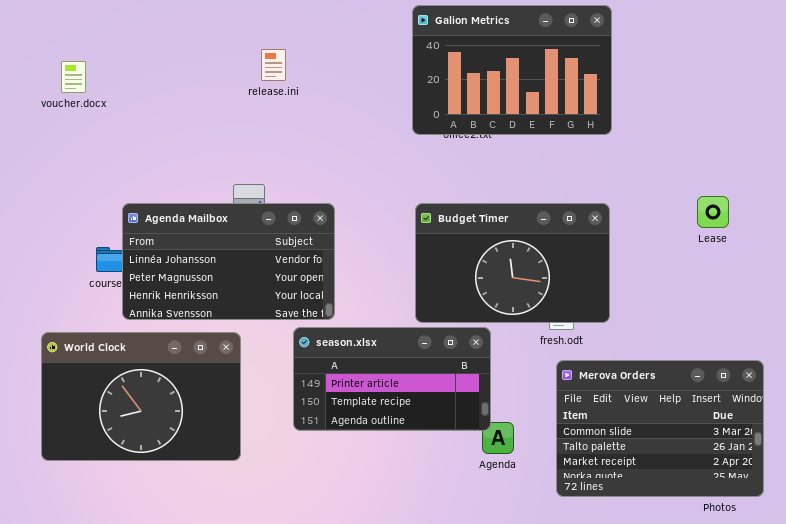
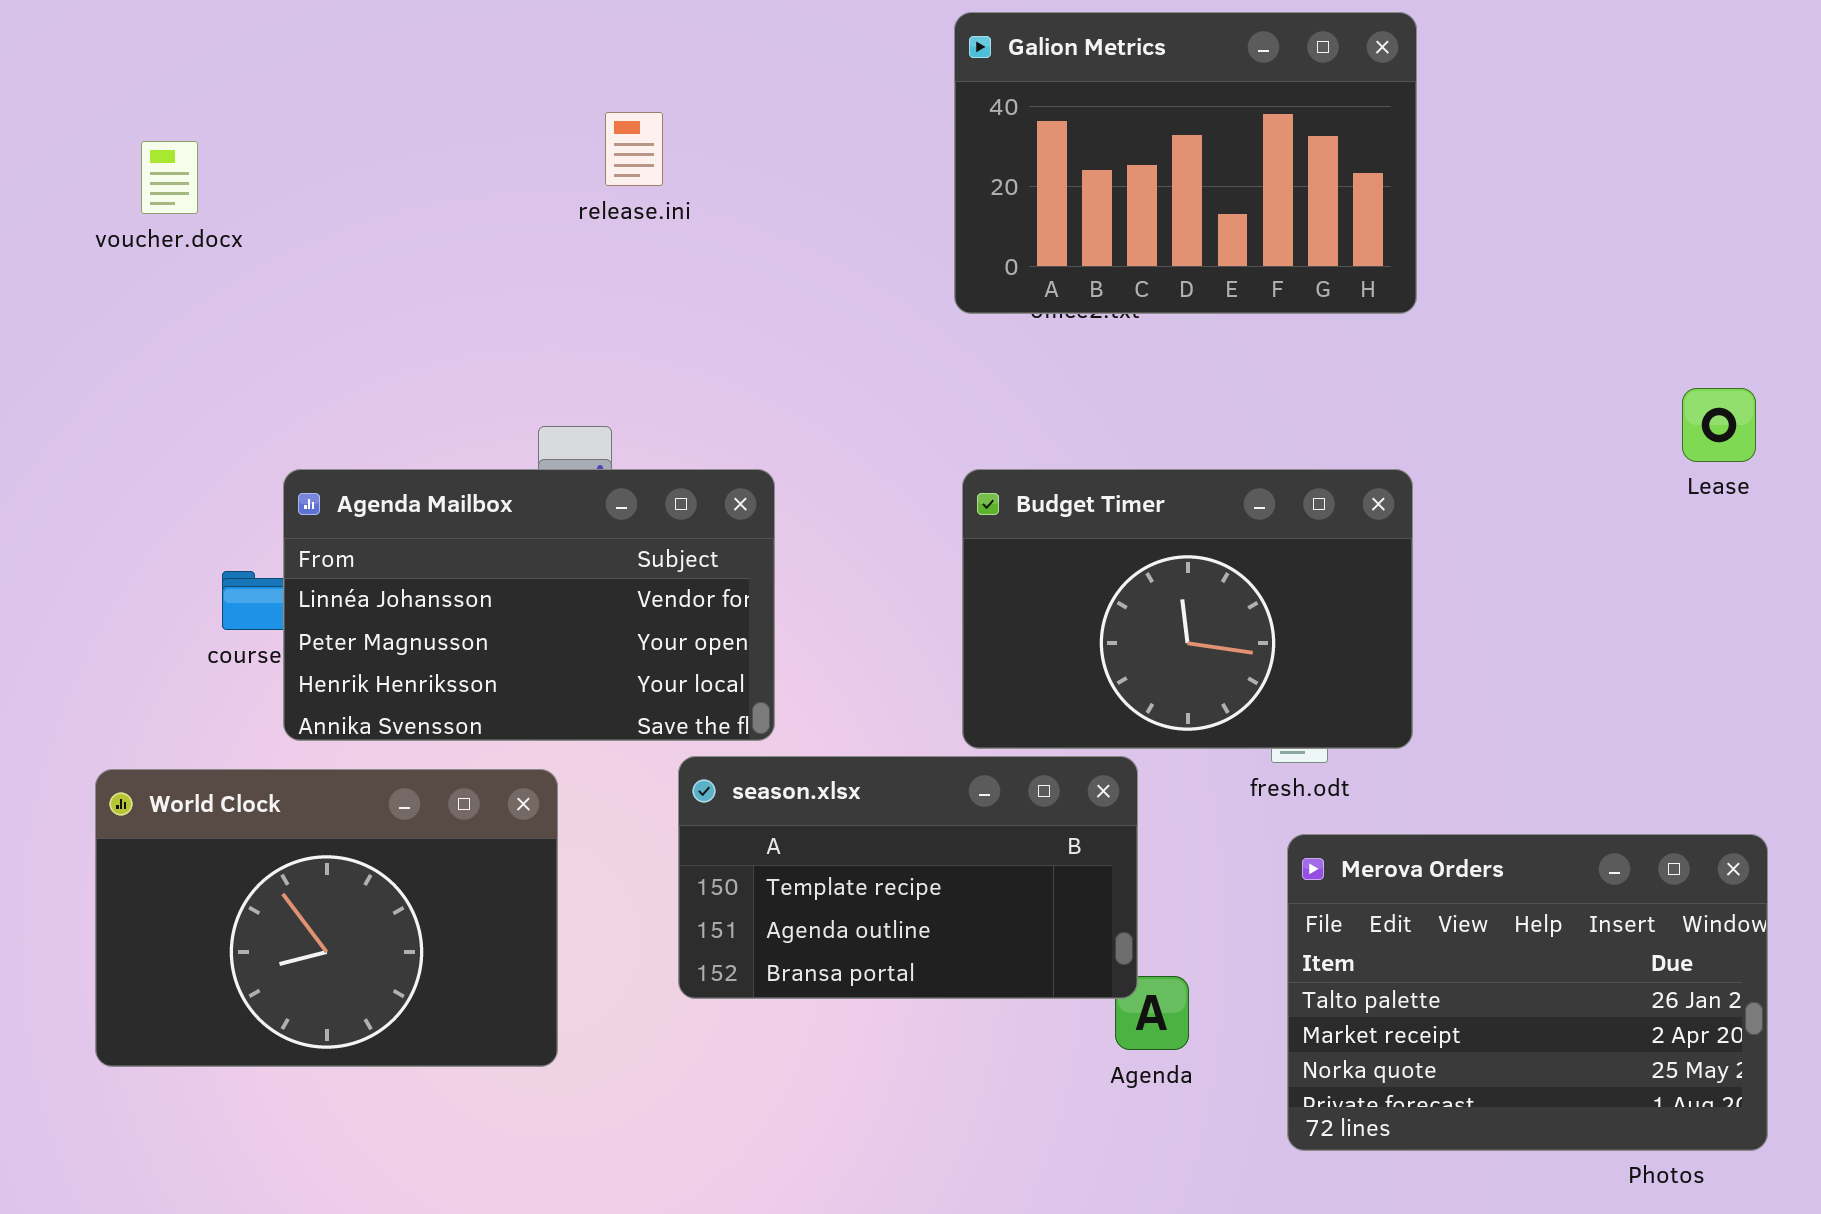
Lease: [697,196,729,228] -> [1682,388,1756,462], moved
season.xlsx: [293,327,491,431] -> [678,756,1138,999], scrolled down 1 row
Merova Orders: [556,360,764,497] -> [1287,834,1768,1151], scrolled down 1 row

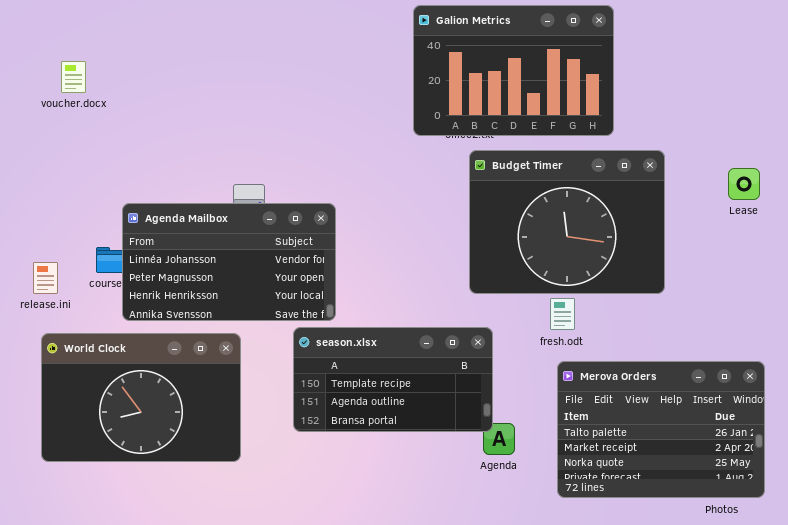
release.ini: [605,112,663,186] -> [33,262,58,294], moved
Budget Timer: [962,469,1413,749] -> [469,150,665,294], moved, resized

